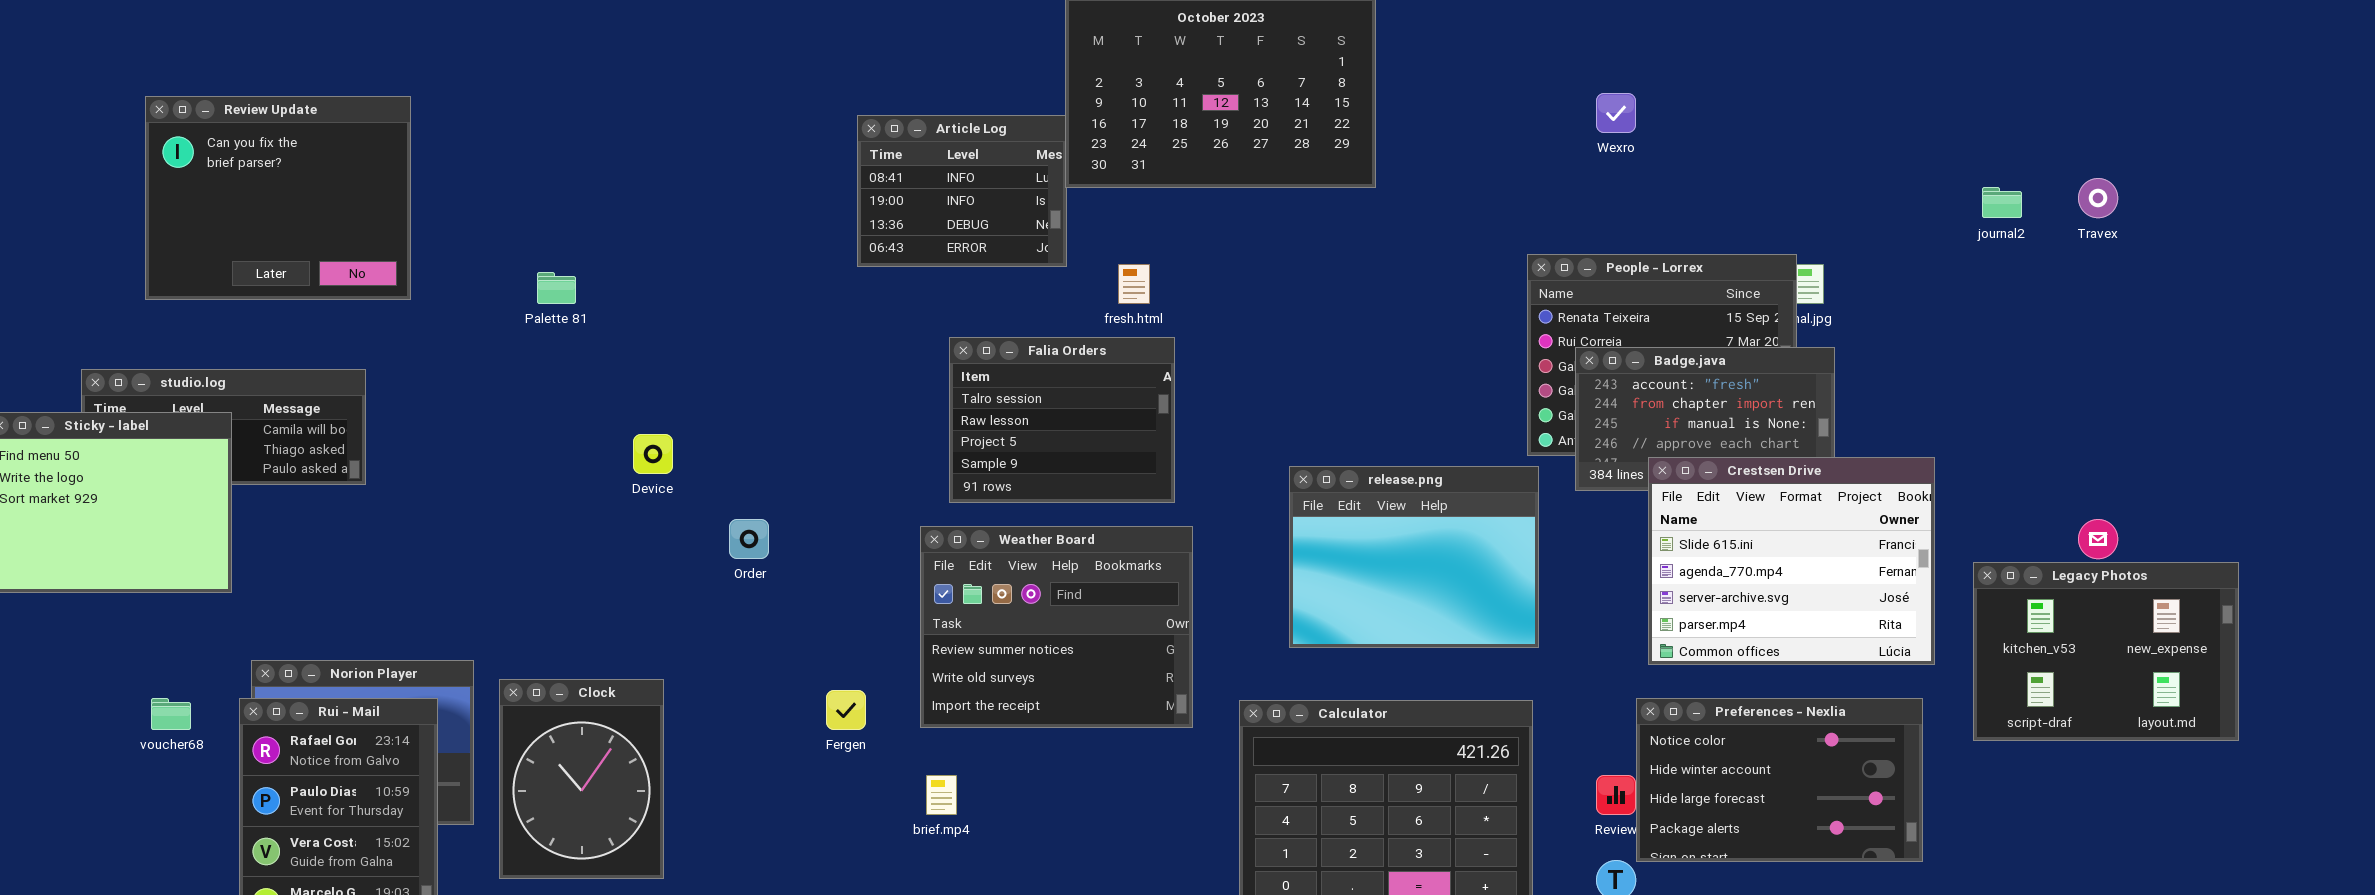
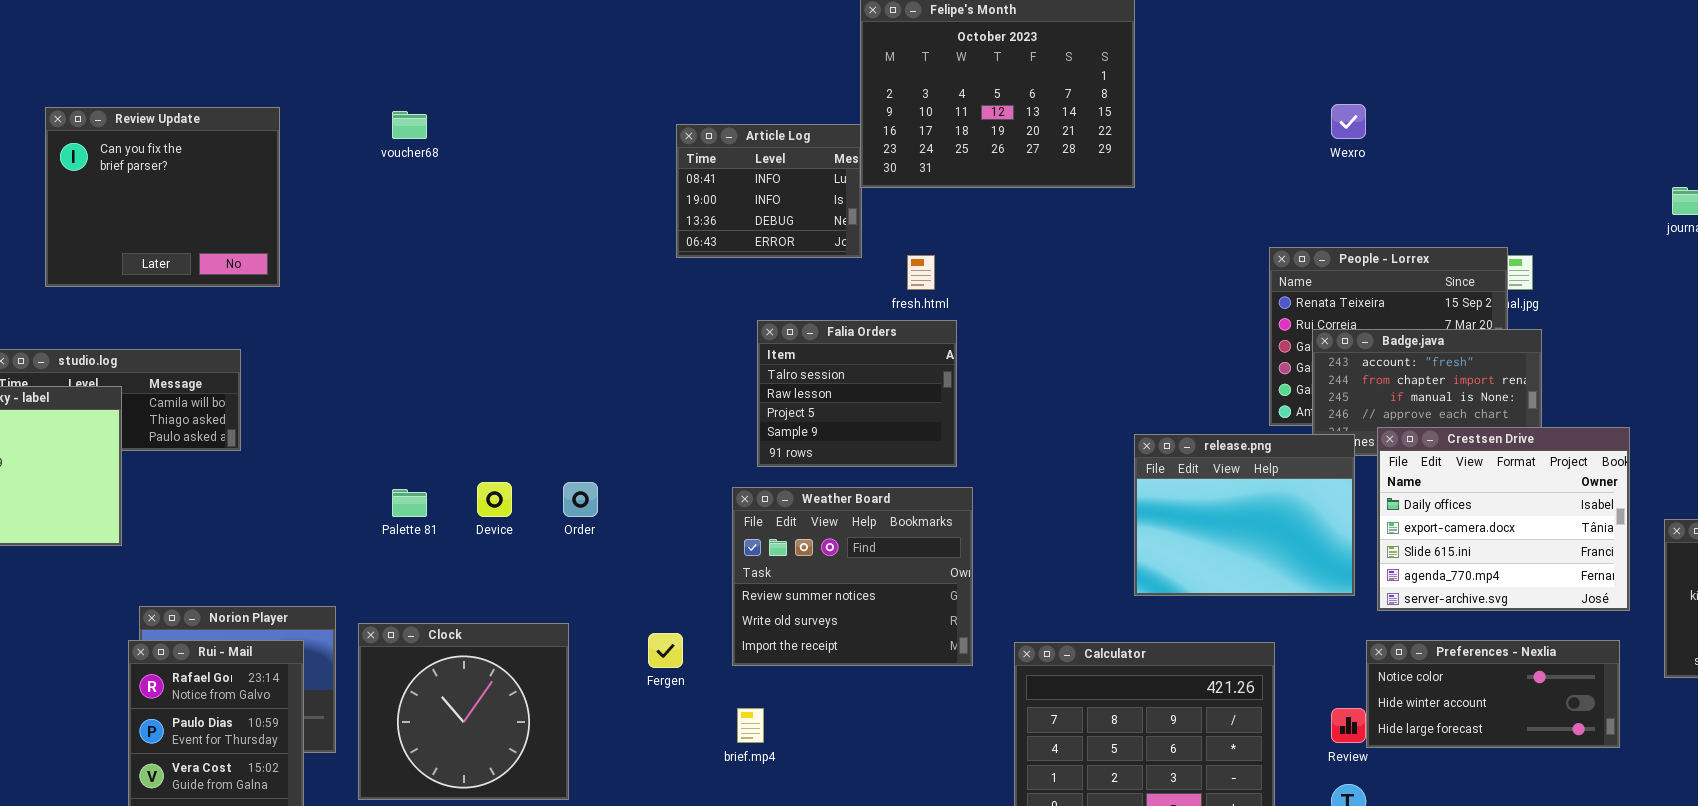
Palette 81: [537,272,576,304] -> [392,489,427,517], moved
Device: [633,434,673,474] -> [477,482,512,517], moved
Crestsen Drive: [1648,457,1935,665] -> [1377,427,1630,611], scrolled up 2 rows
release.png: [1289,466,1539,648] -> [1134,434,1355,596], moved
Clock: [499,679,664,879] -> [358,623,569,800], resized
voucher68: [151,698,191,730] -> [392,111,427,139], moved
Preferences - Nexlia: [1636,698,1923,862] -> [1366,640,1620,748], resized

